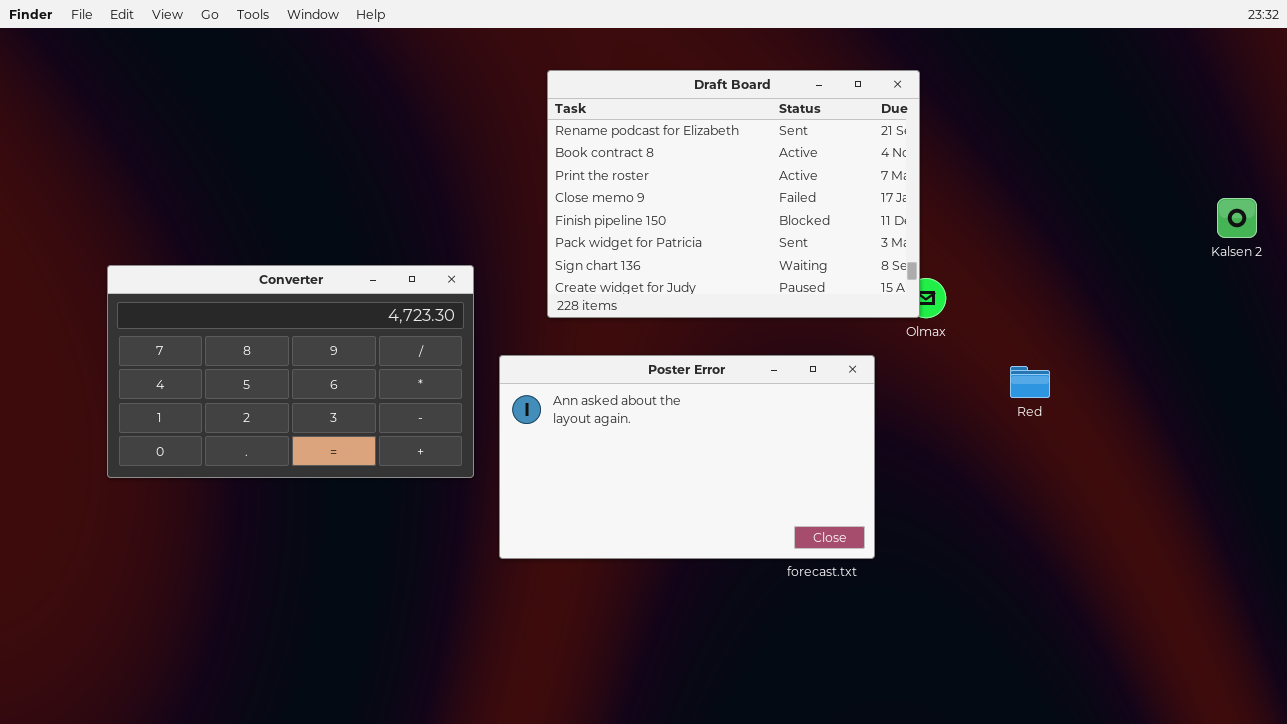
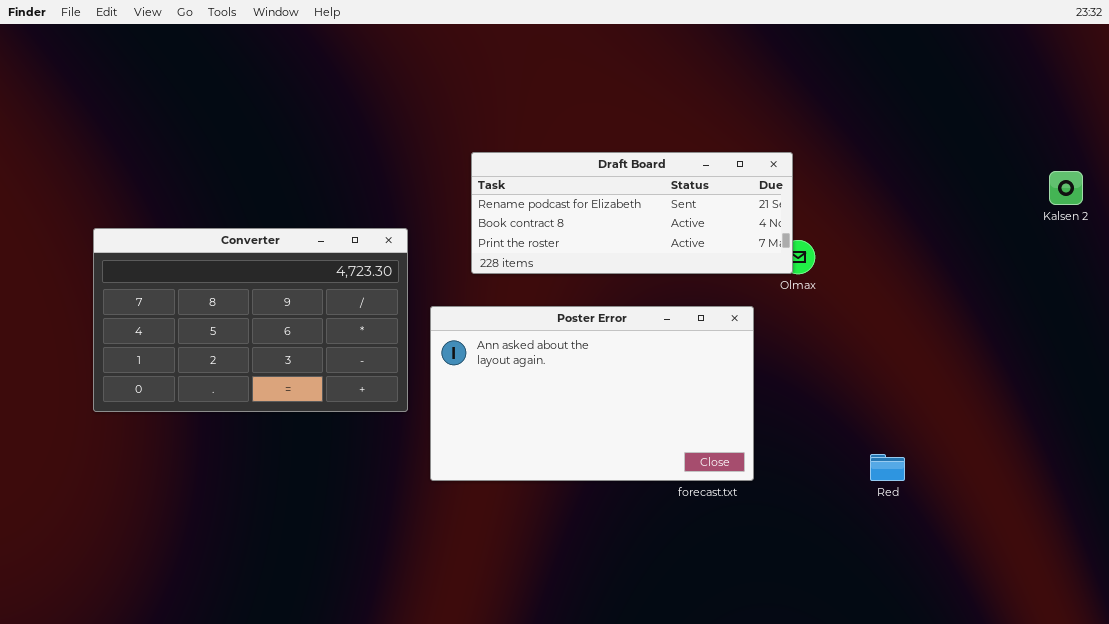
Draft Board: [547,70,920,318] -> [471,152,793,274], resized
Red: [1010,366,1050,398] -> [870,454,905,481], moved

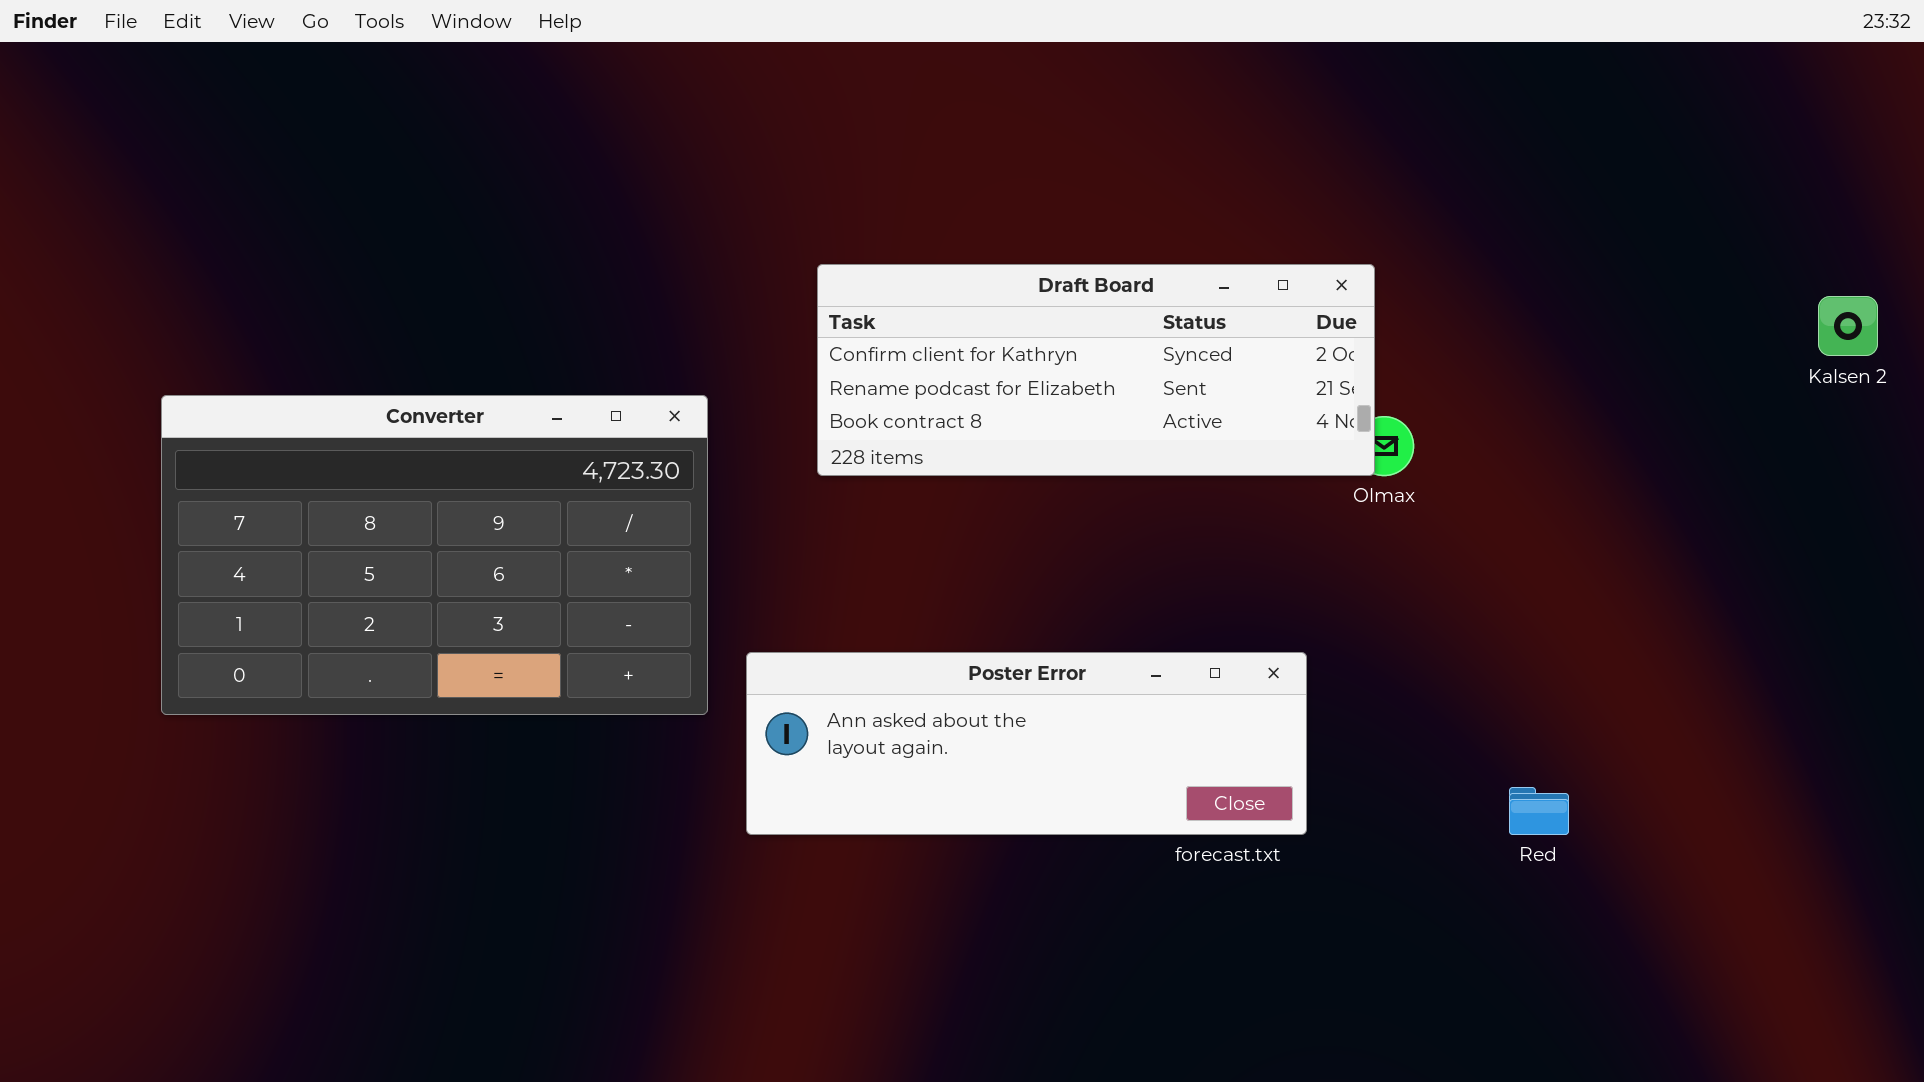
Draft Board: [471,152,793,274] -> [817,264,1375,476], scrolled up 1 row
Poster Error: [430,306,754,481] -> [746,652,1307,835], resized

